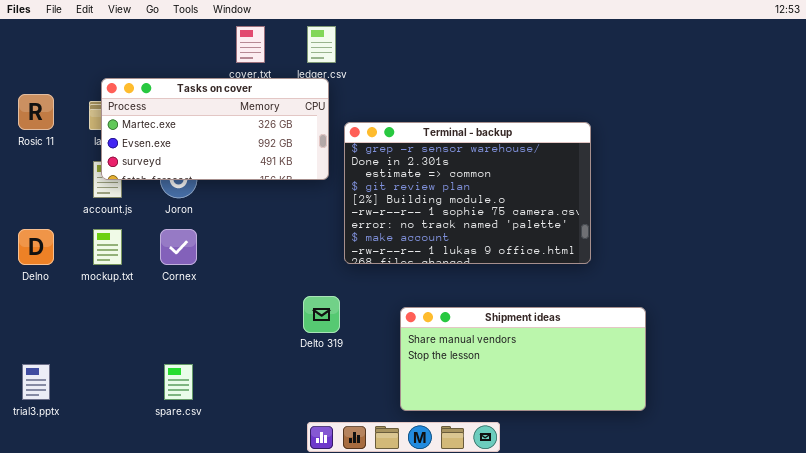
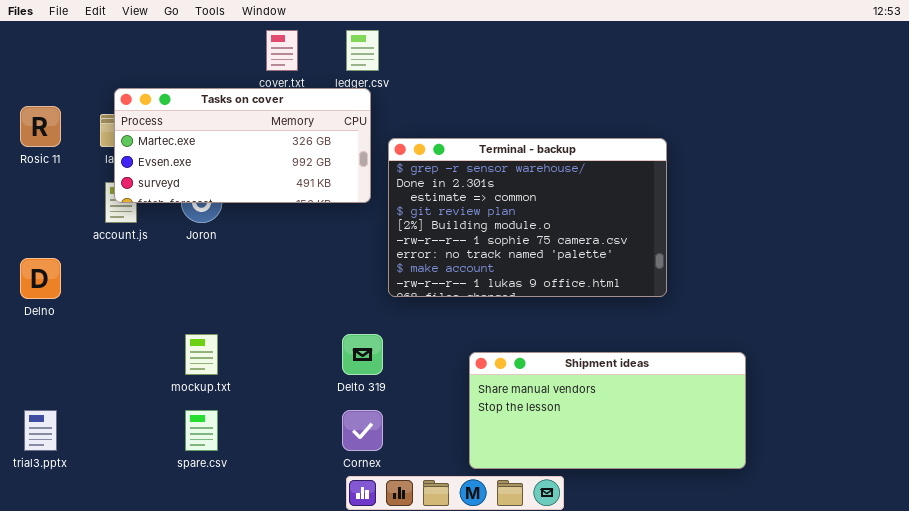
mockup.txt: [93,229,122,265] -> [185,334,218,375], moved
Cornex: [160,229,197,265] -> [342,410,383,451], moved
Shipment ideas: [400,307,646,411] -> [469,352,746,469], moved

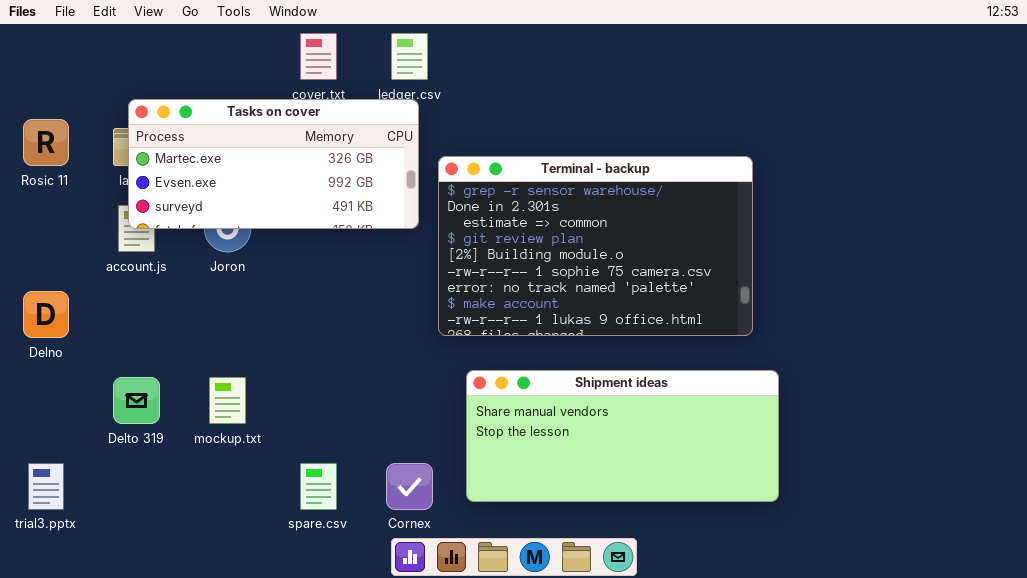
Delto 319: [342,334,383,375] -> [113,377,160,424], moved
Shipment ideas: [469,352,746,469] -> [466,370,779,502], moved
spare.csv: [185,410,218,451] -> [300,463,337,510], moved

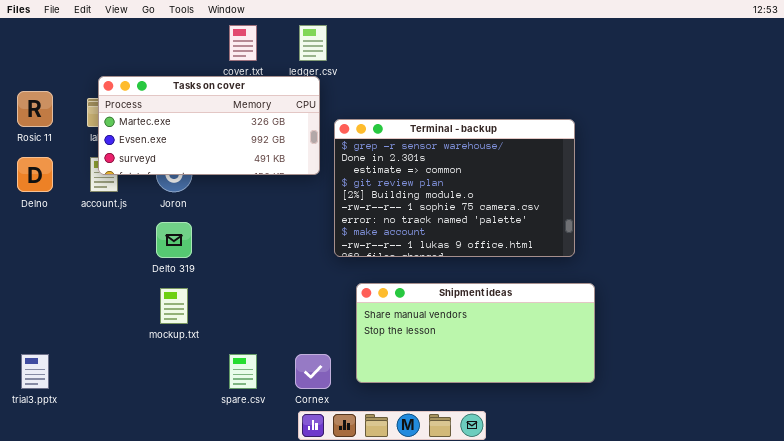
Delno: [23,291,69,338] -> [17,157,53,192], moved
Delto 319: [113,377,160,424] -> [156,222,192,258], moved

